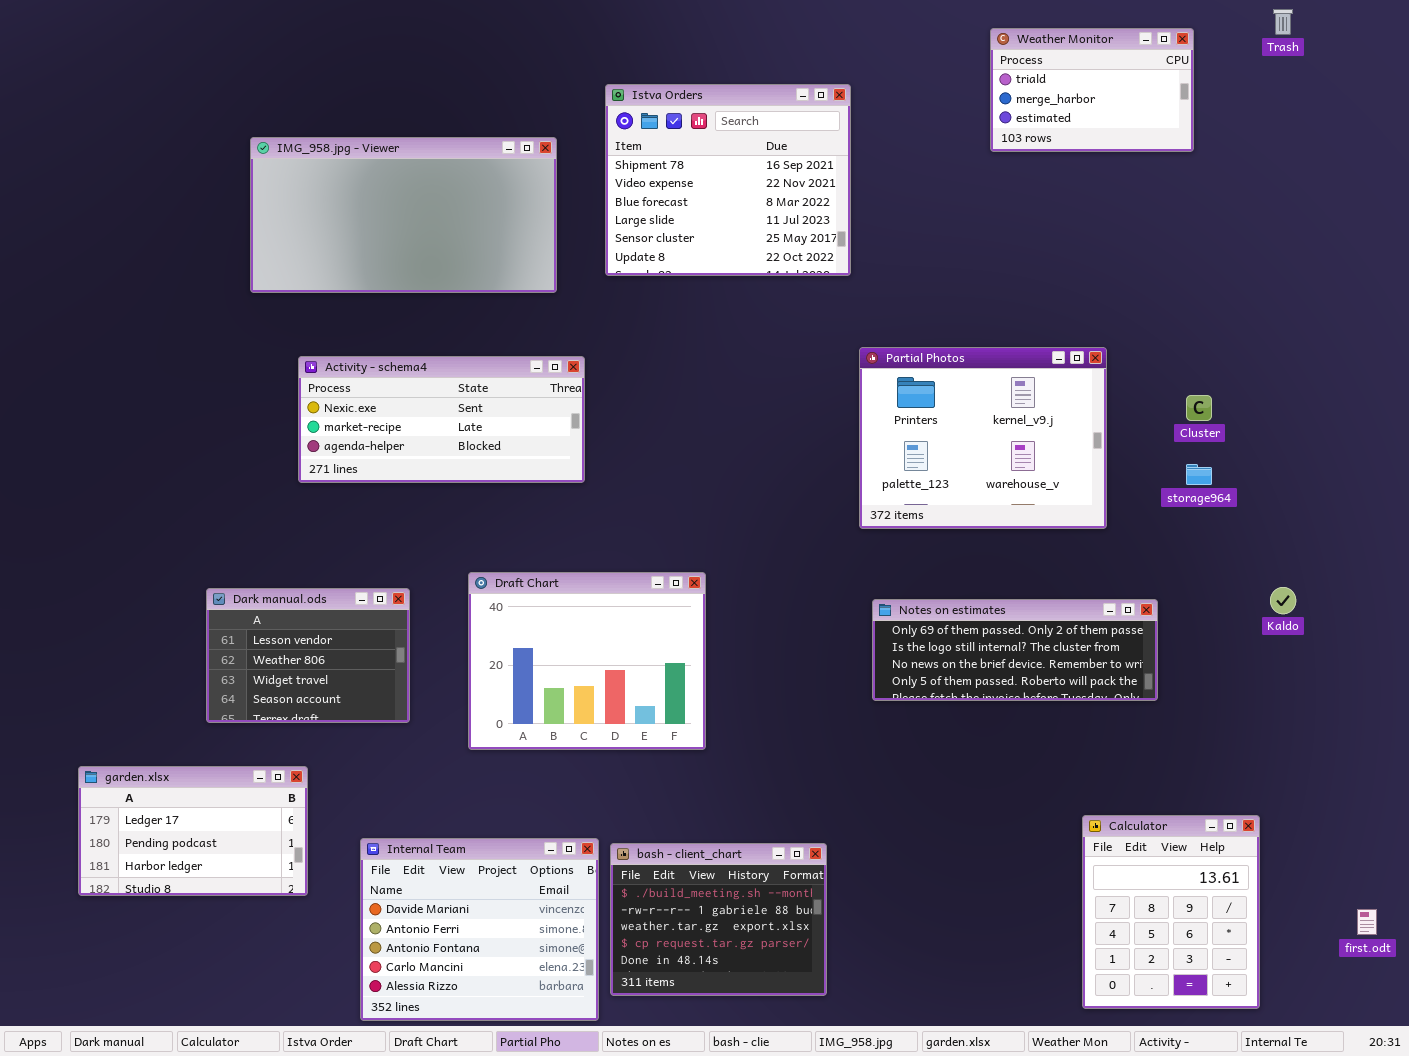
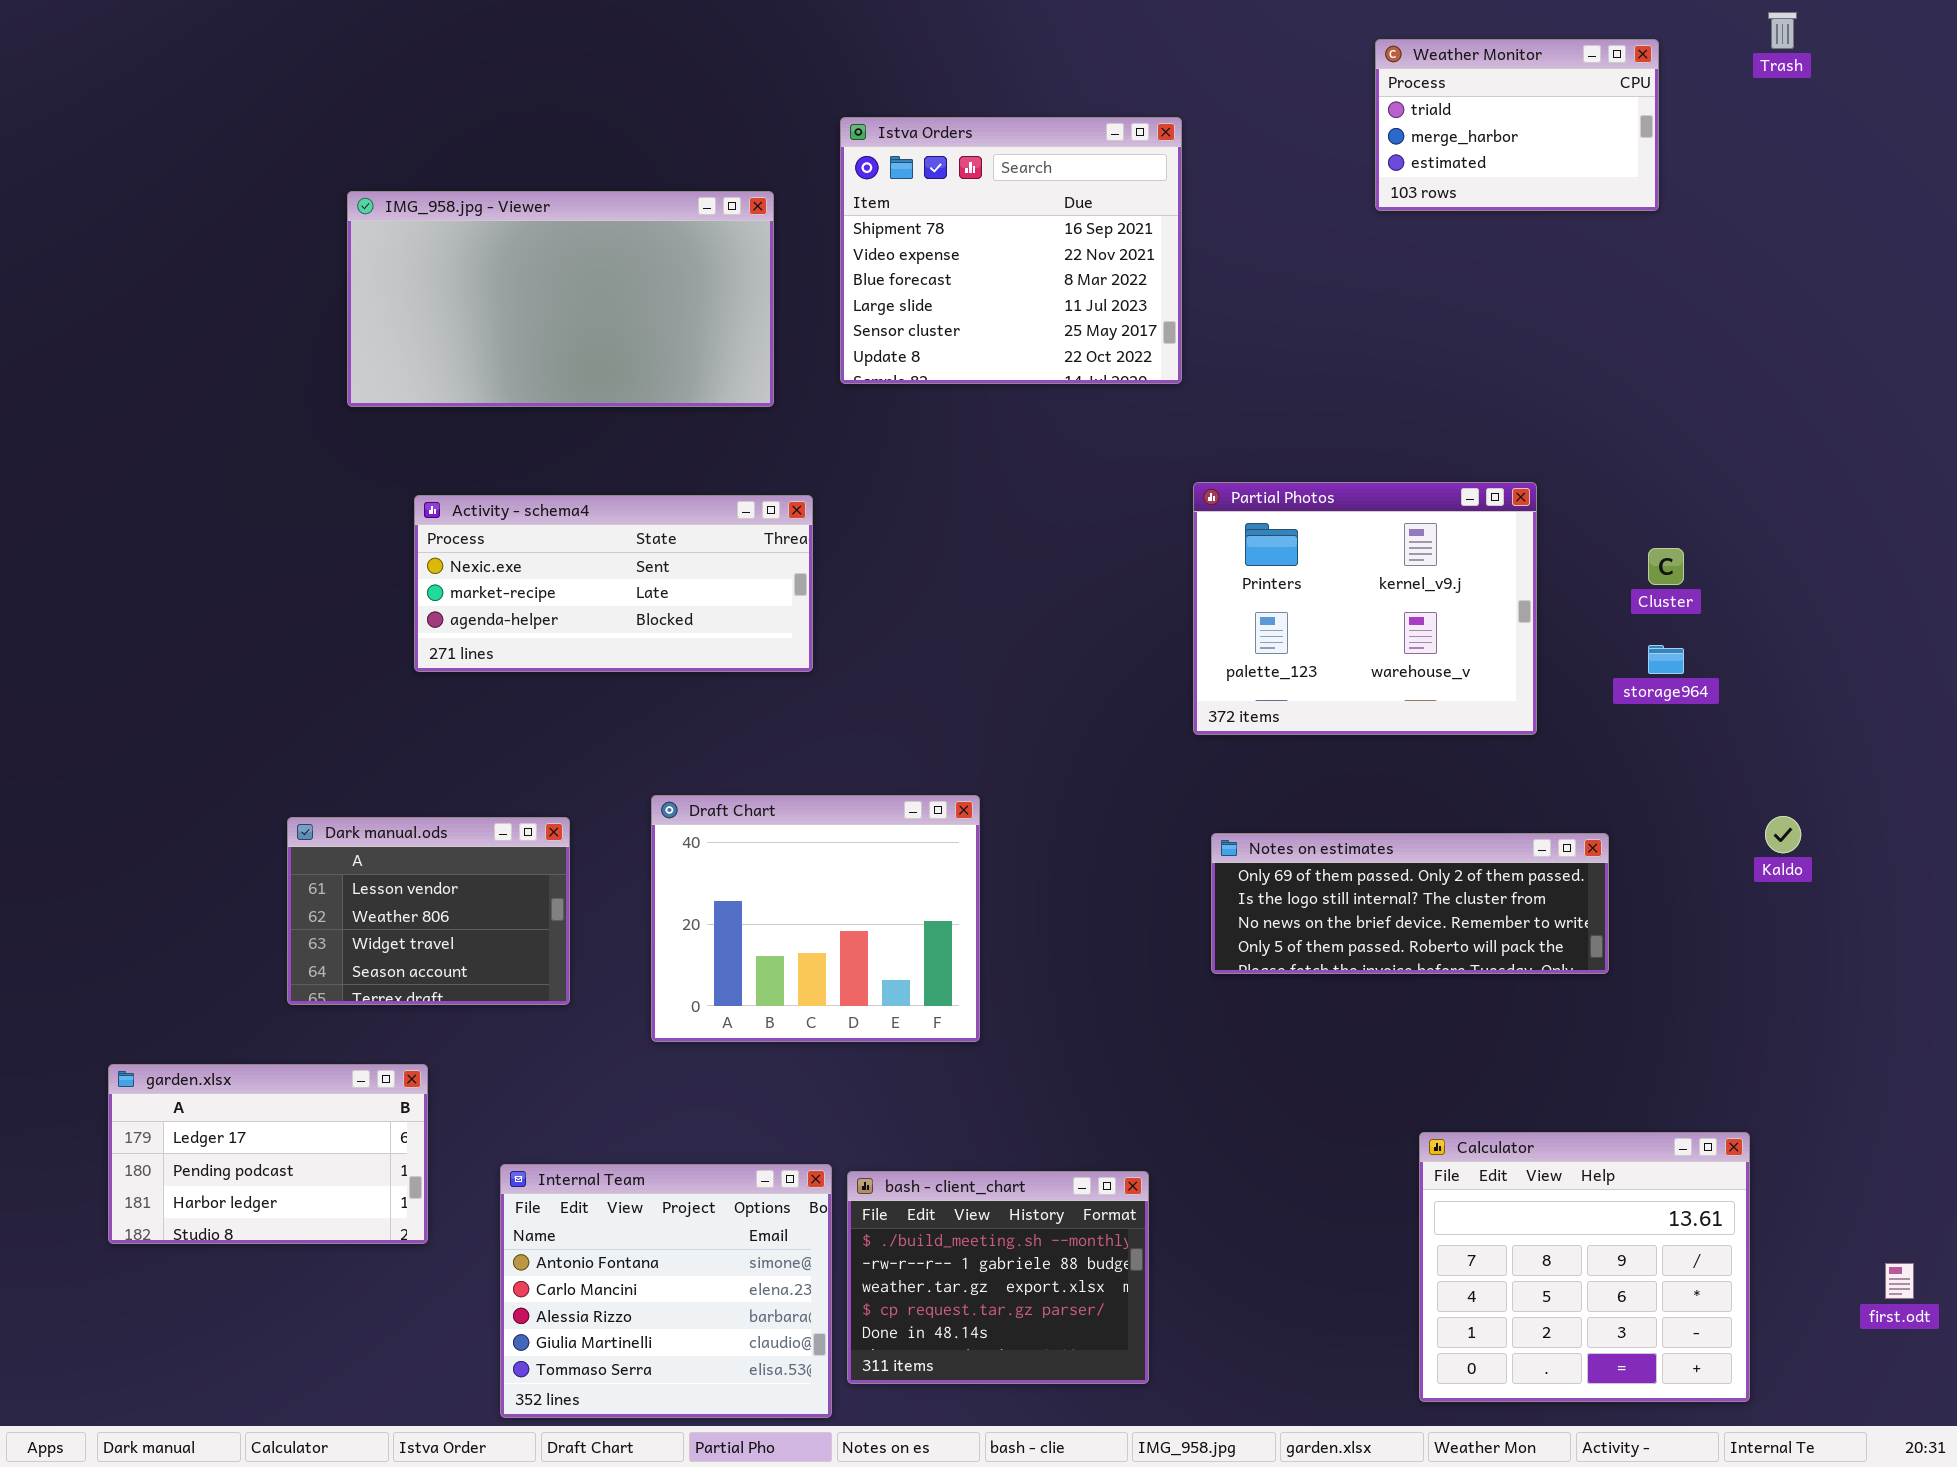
Calculator: [1082,815,1260,1009] -> [1419,1132,1750,1402], resized
Internal Team: [360,838,599,1021] -> [500,1164,832,1418], scrolled down 2 rows

